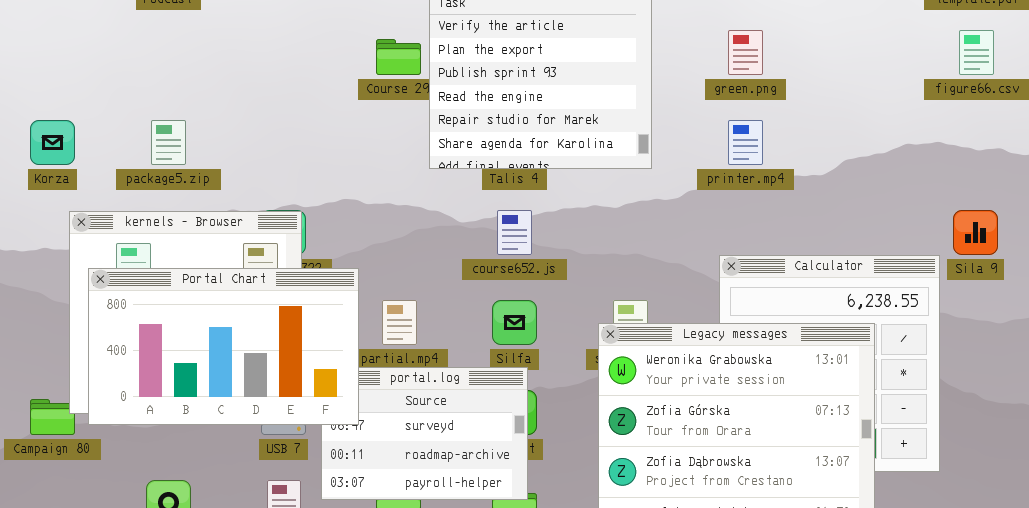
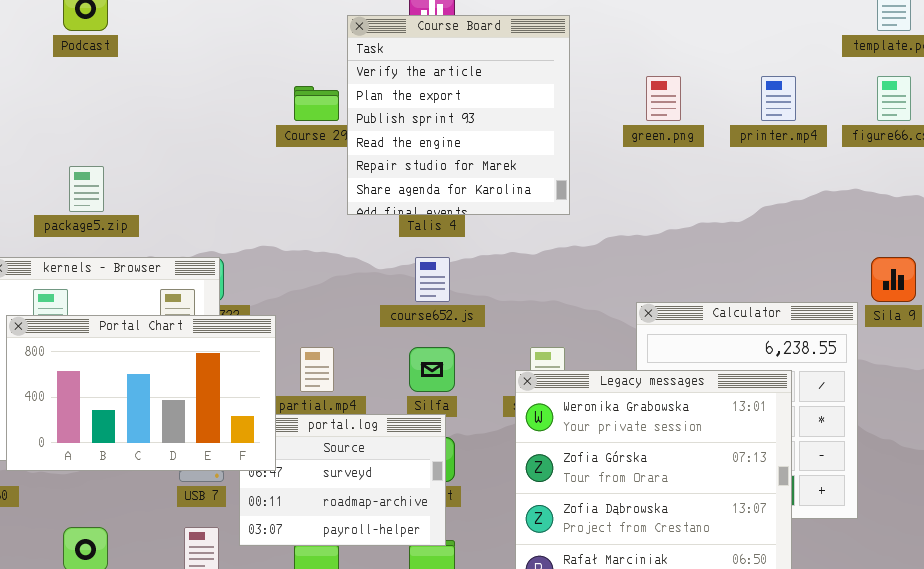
printer.mp4: [728,120,763,165] -> [761,76,796,121], moved

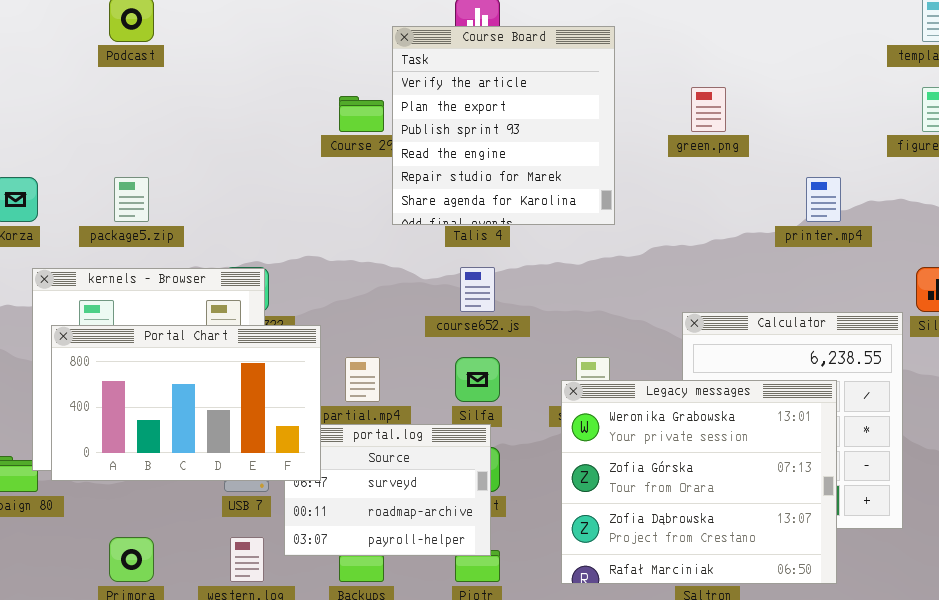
printer.mp4: [761,76,796,121] -> [806,177,841,222], moved

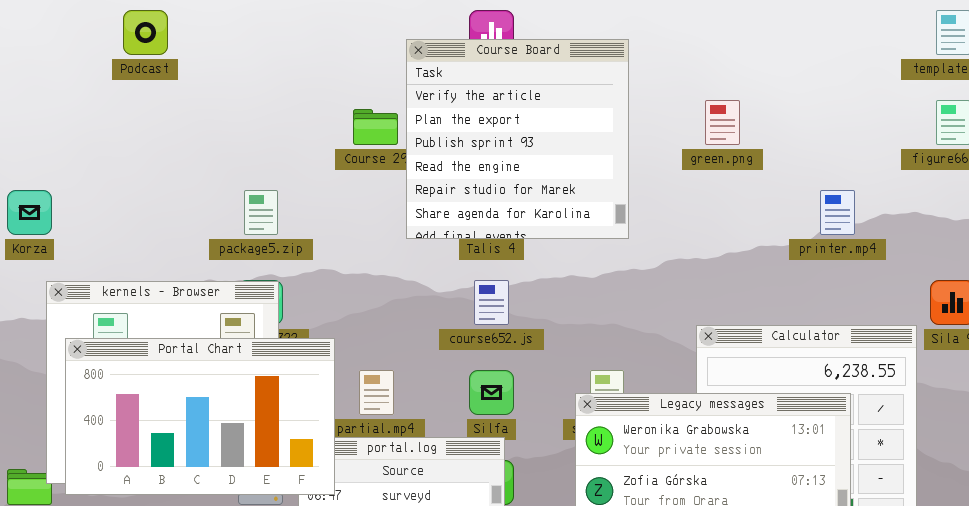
package5.zip: [114,177,149,222] -> [244,190,278,235], moved

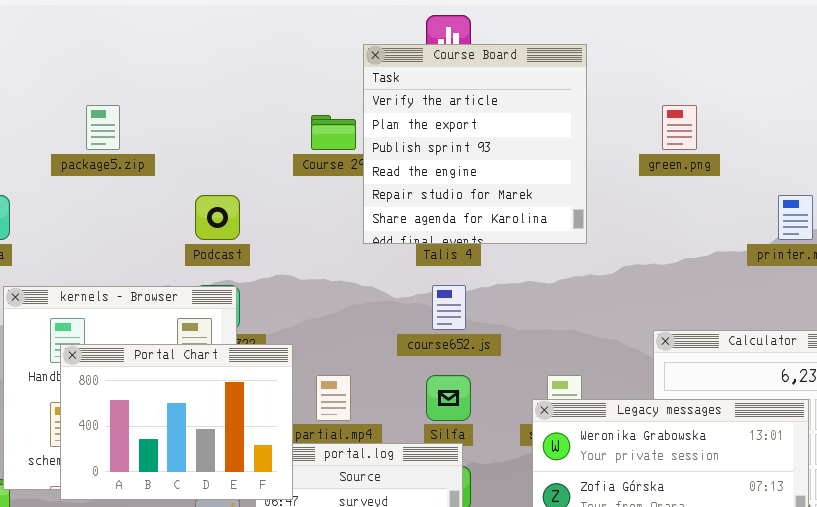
Podcast: [123,10,168,55] -> [195,195,240,240], moved
package5.zip: [244,190,278,235] -> [86,105,120,150], moved
Portal Chart: [65,338,335,495] -> [60,344,293,500], resized

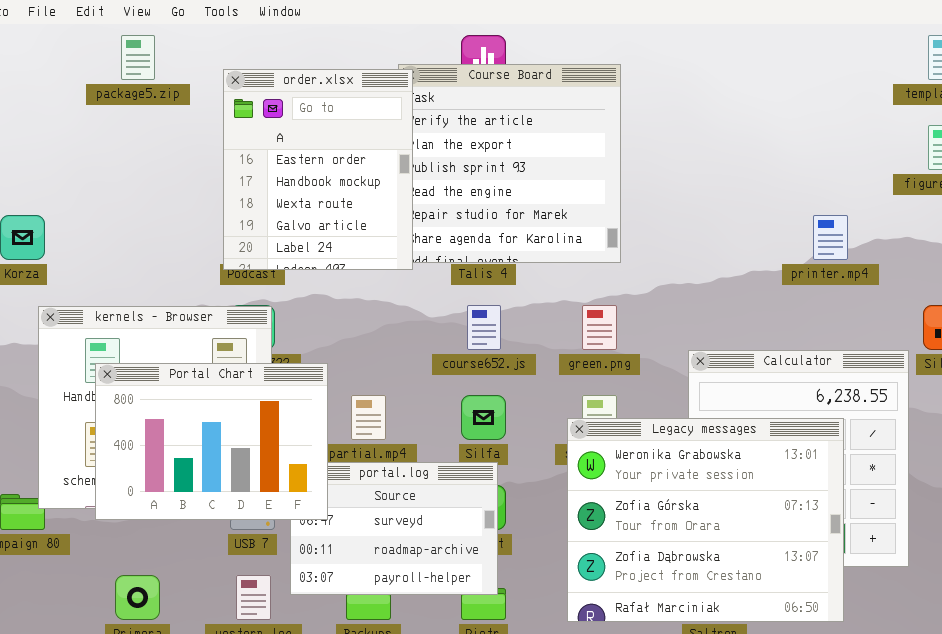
order.xlsx: none -> [223,69,413,270], opened
package5.zip: [86,105,120,150] -> [121,35,155,80], moved
green.png: [662,105,697,150] -> [582,305,617,350], moved

